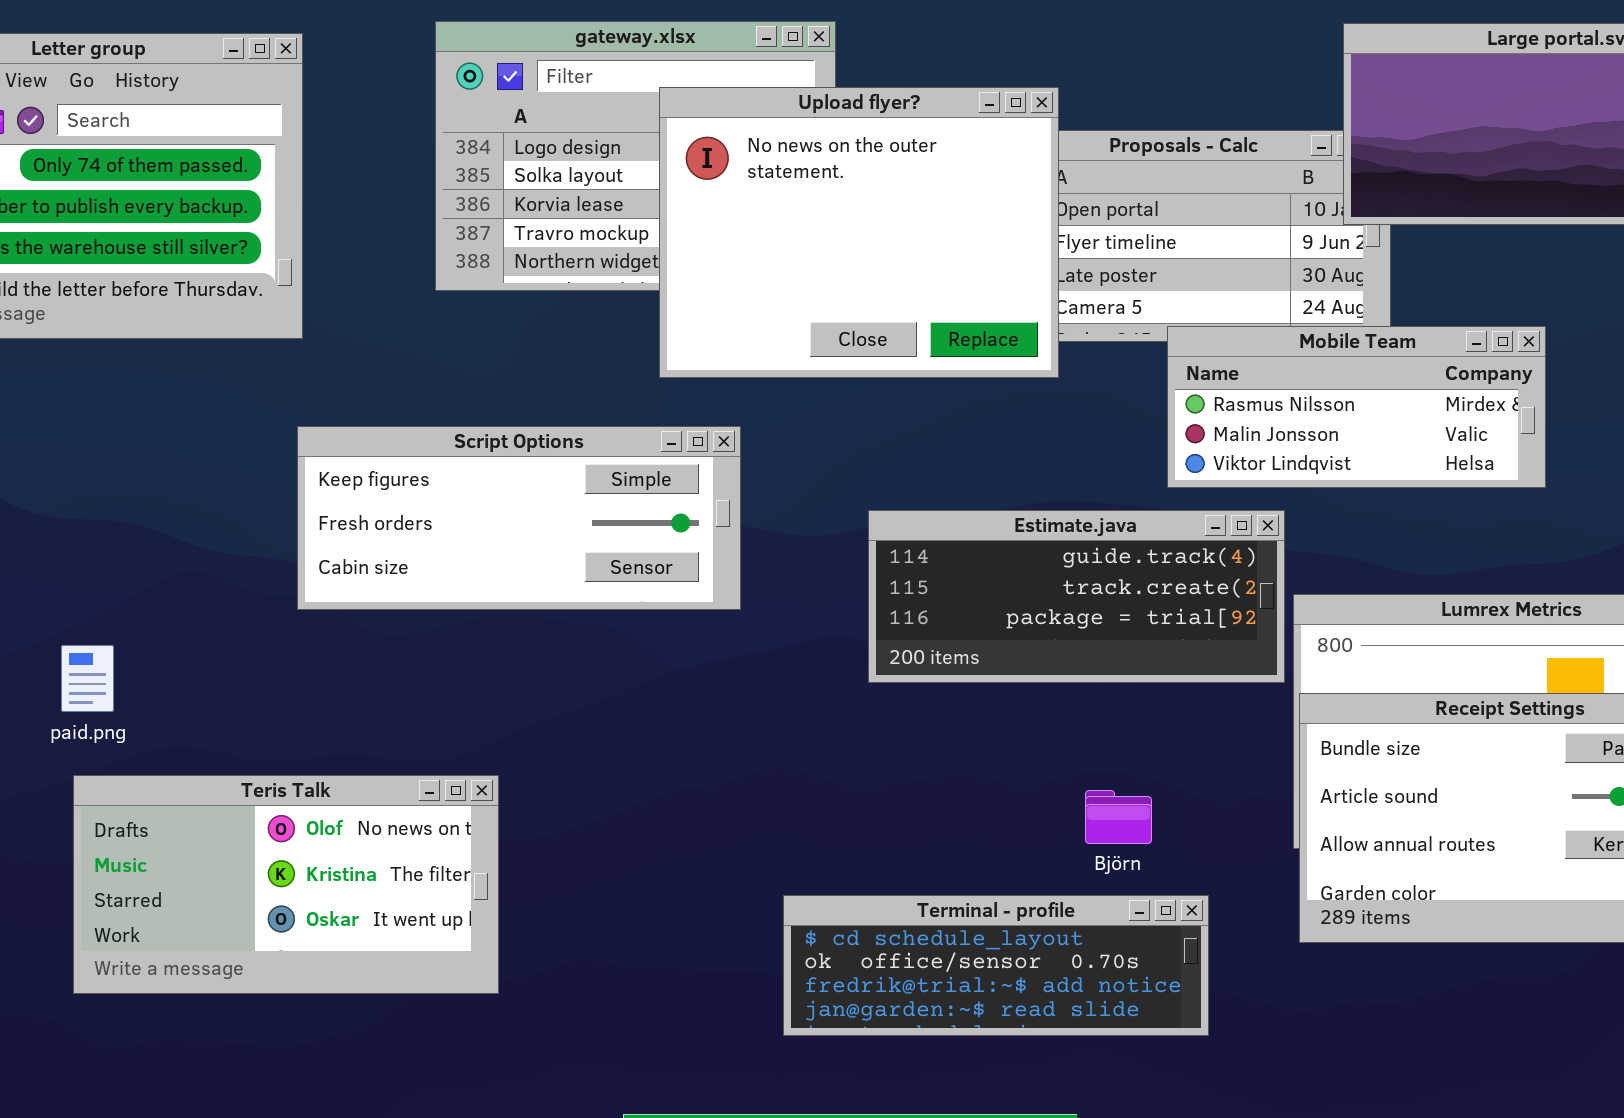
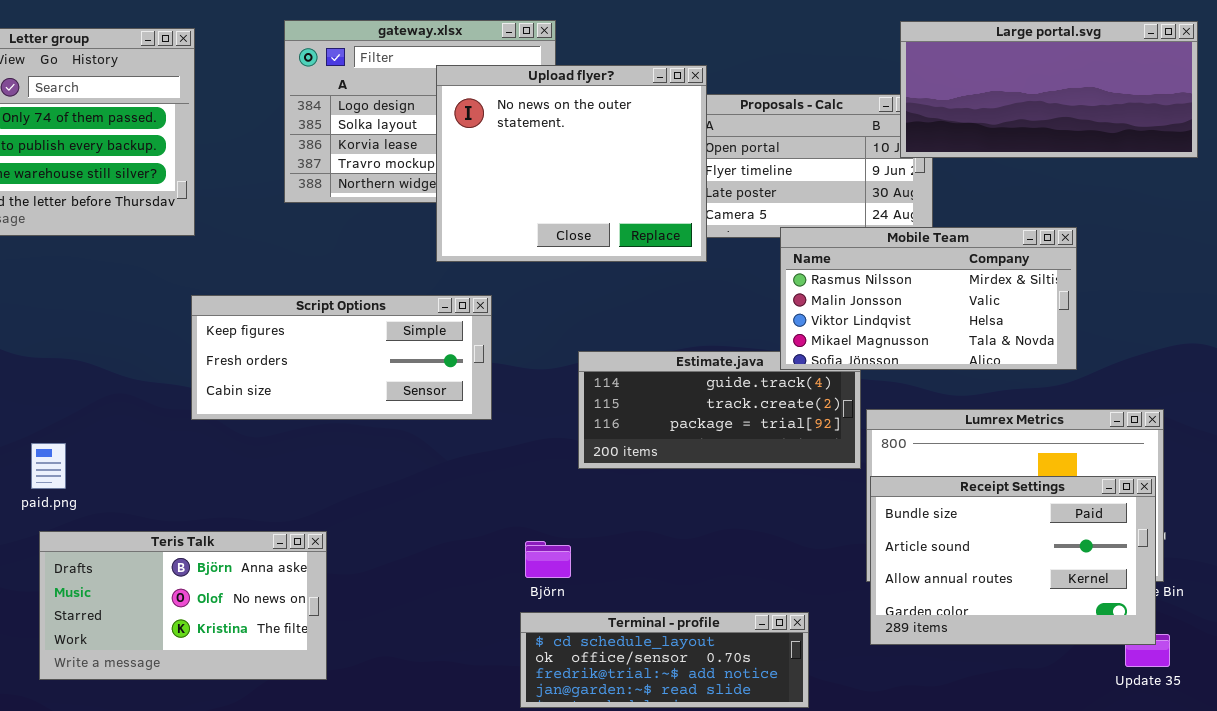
Mobile Team: [1167,326,1546,488] -> [780,227,1077,370], resized
Teris Talk: [73,775,499,994] -> [39,531,327,680], scrolled up 1 row
Björn: [1085,790,1152,844] -> [525,541,571,578], moved

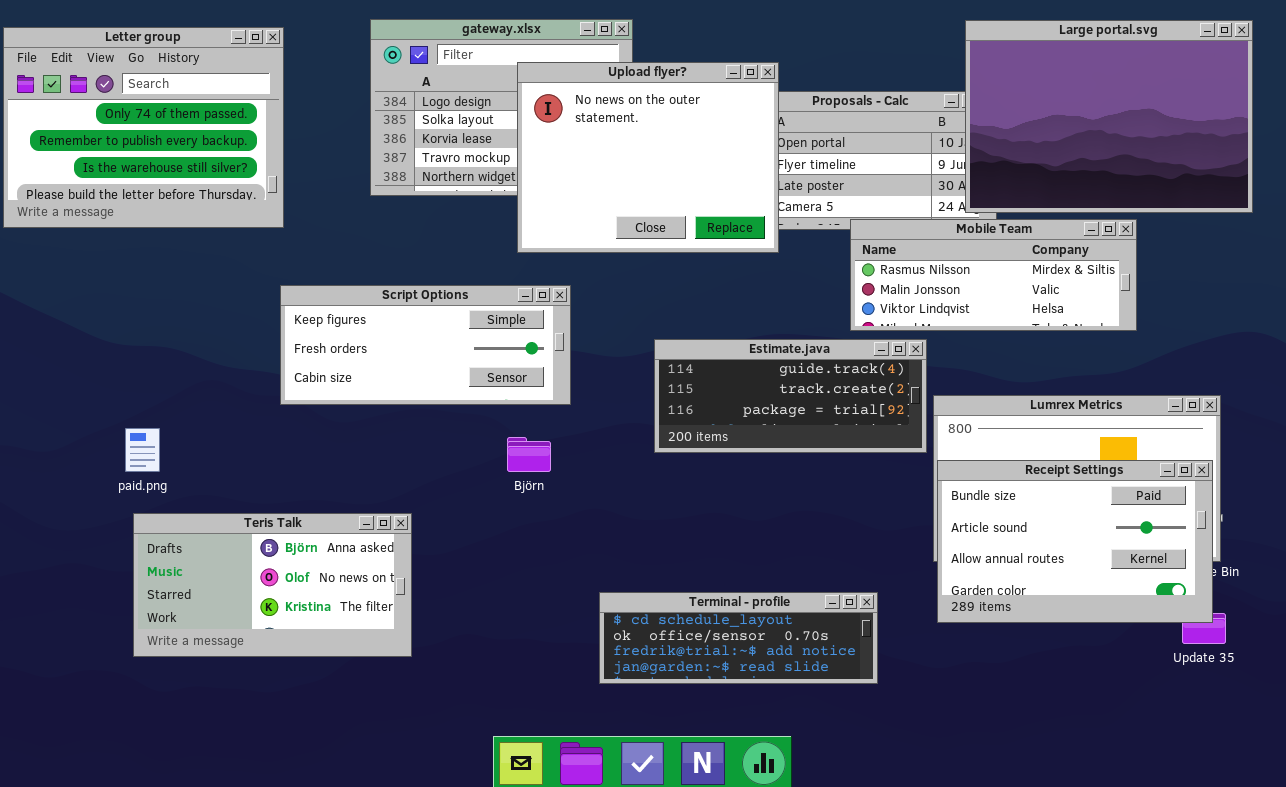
Large portal.svg: [900,21,1198,158] -> [965,20,1253,213], resized
Mobile Team: [780,227,1077,370] -> [850,219,1137,331], resized
Björn: [525,541,571,578] -> [507,437,551,472], moved

